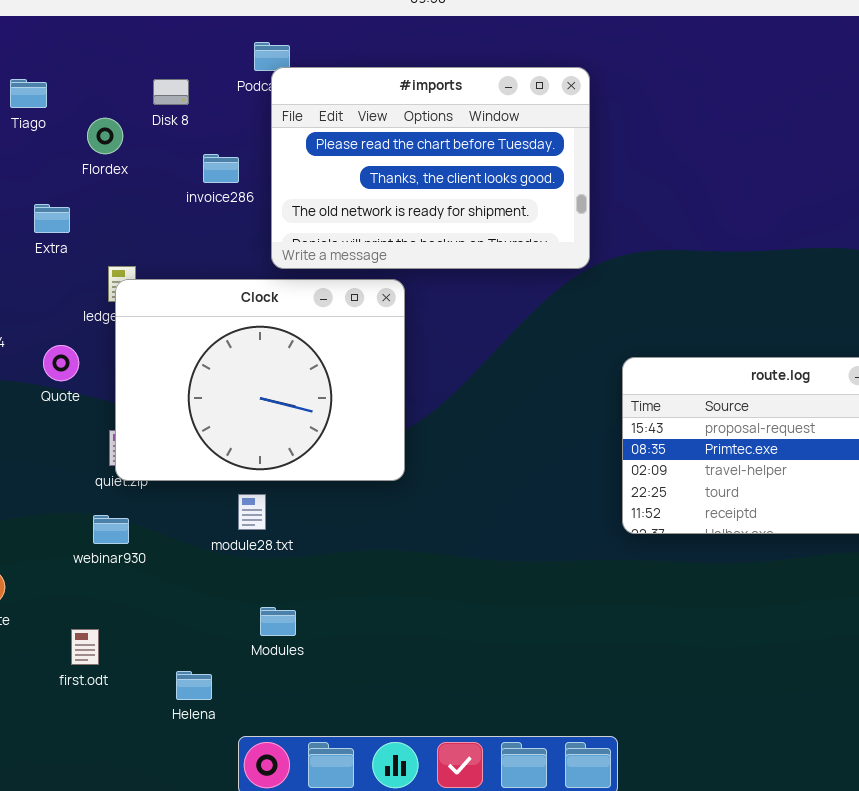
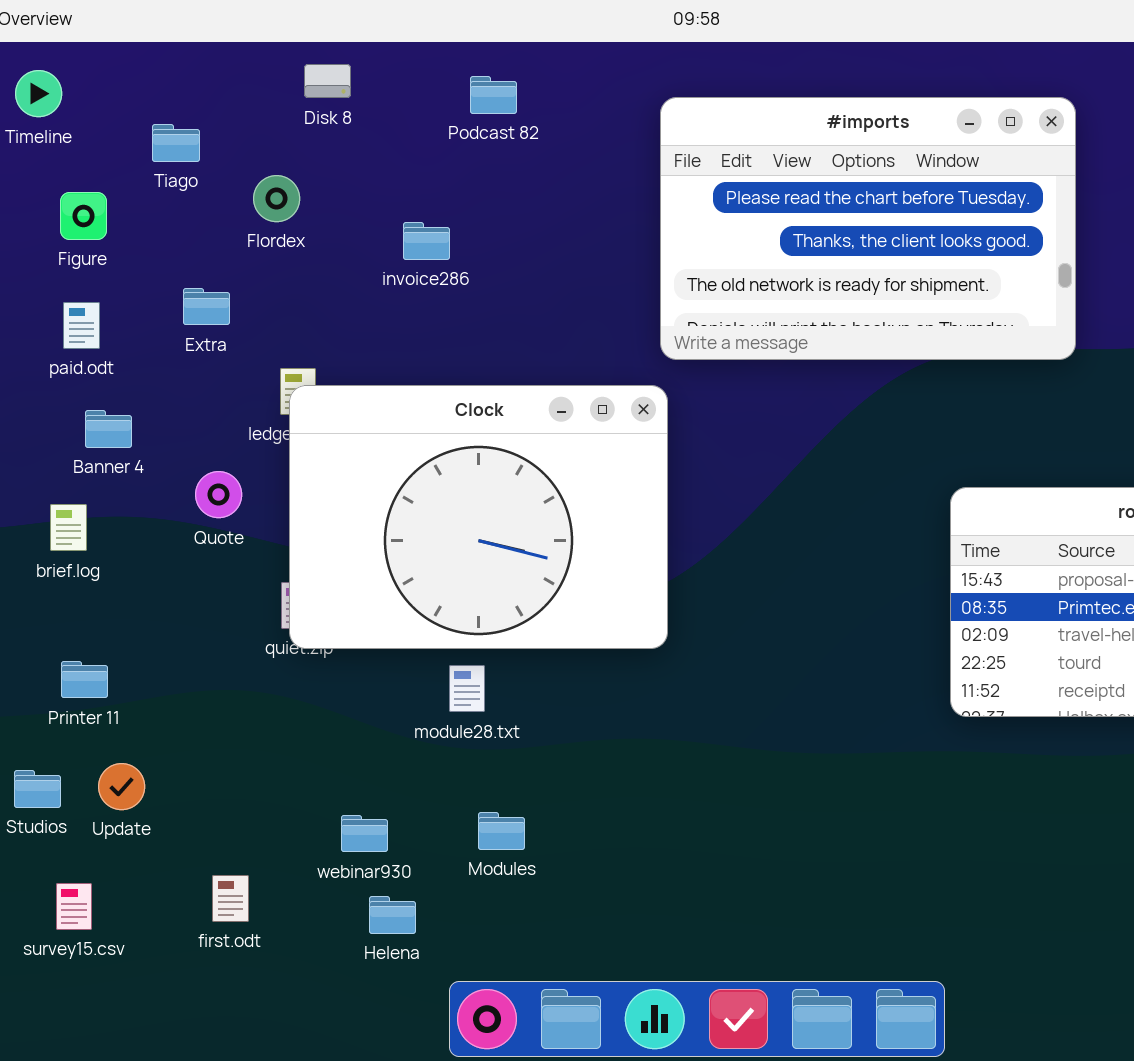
#imports: [271,67,590,269] -> [660,97,1076,360], moved
Disk 8: [153,79,189,105] -> [304,64,351,98], moved
webinar930: [93,515,129,544] -> [341,815,388,852], moved
first.odt: [71,629,99,665] -> [212,875,249,922], moved

